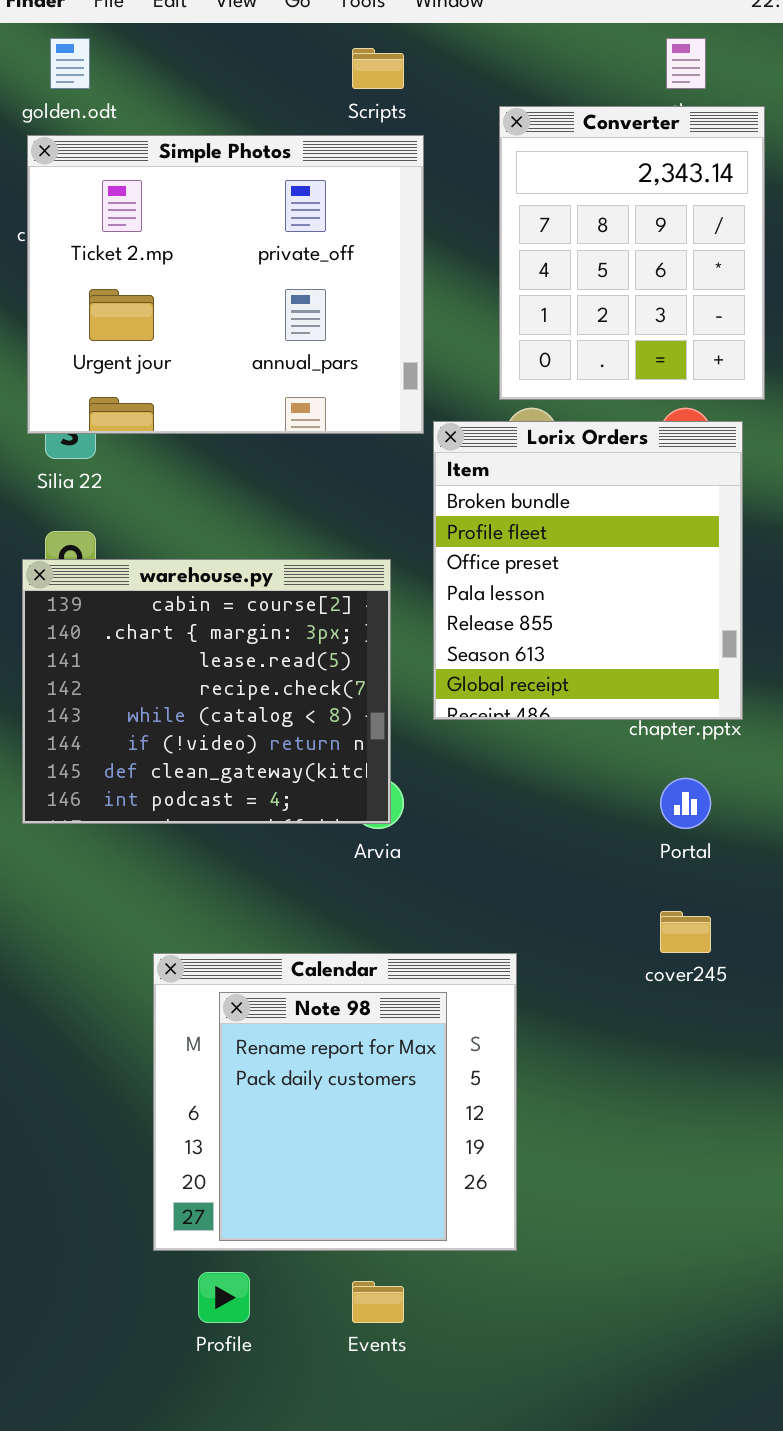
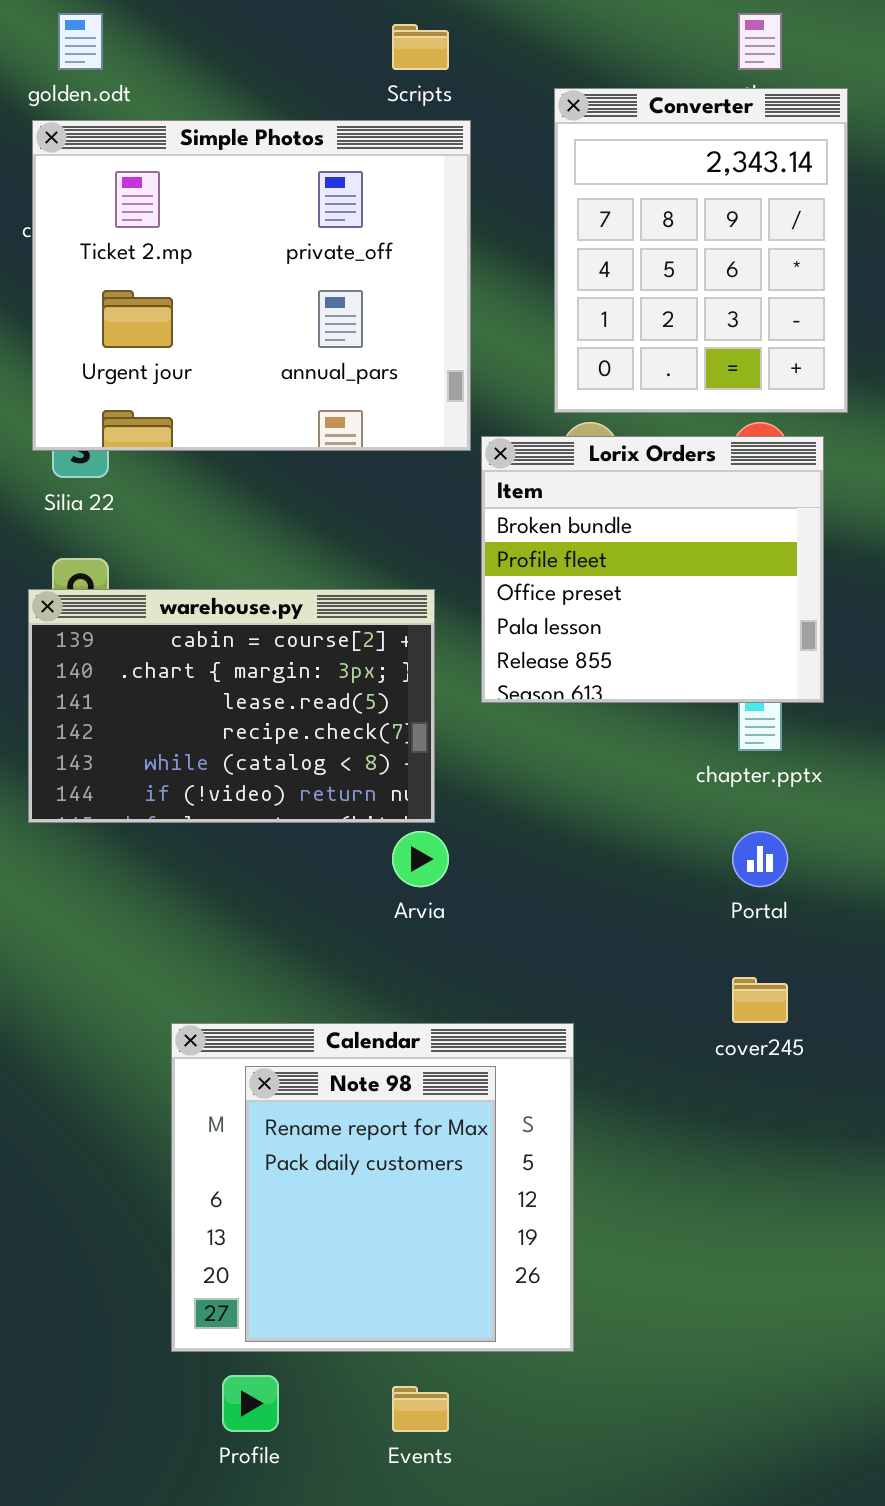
Lorix Orders: [433,421,743,720] -> [481,436,824,703], resized
warehouse.py: [22,559,391,824] -> [28,589,435,823], resized

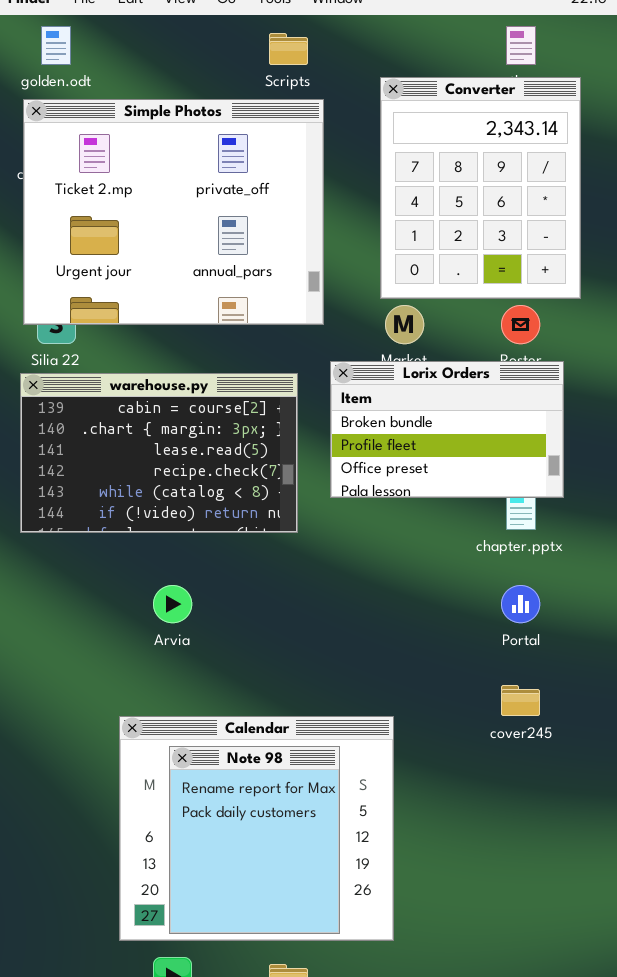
Lorix Orders: [481,436,824,703] -> [330,361,564,498], resized
warehouse.py: [28,589,435,823] -> [20,373,298,533], moved
Arvia: [392,831,449,887] -> [153,585,192,623], moved

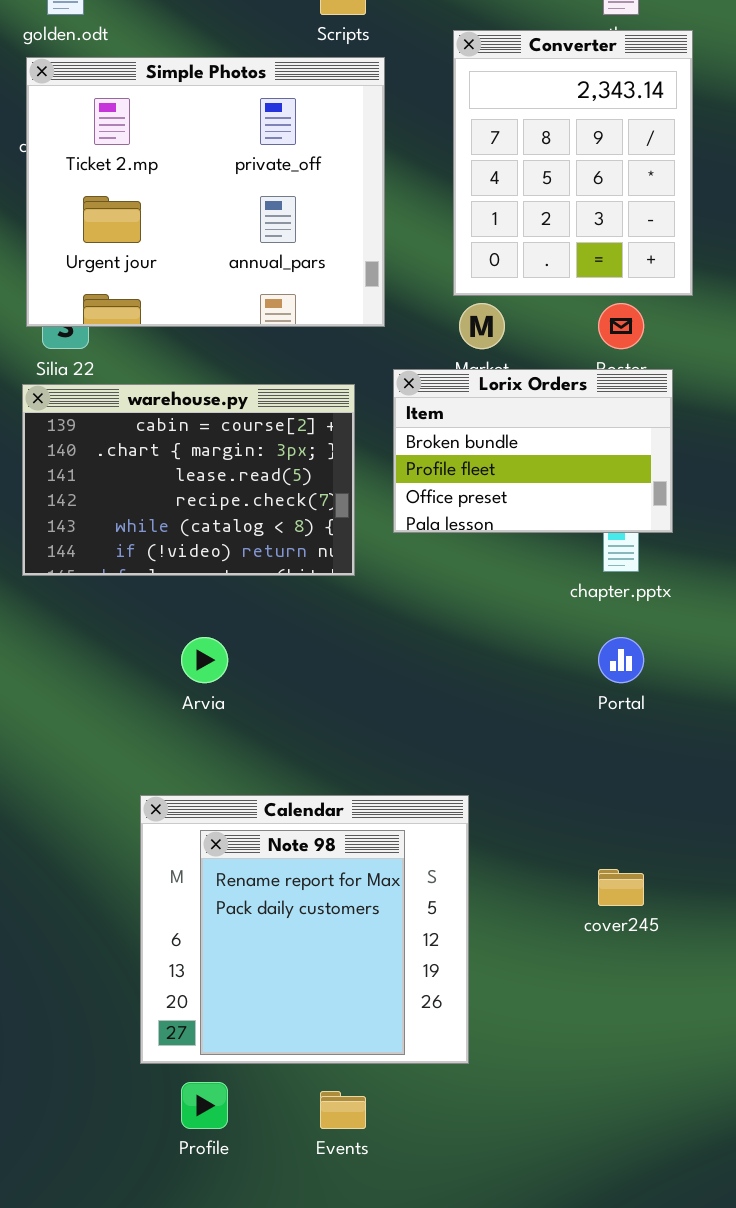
cover245: [501,685,540,716] -> [598,869,644,906], moved

